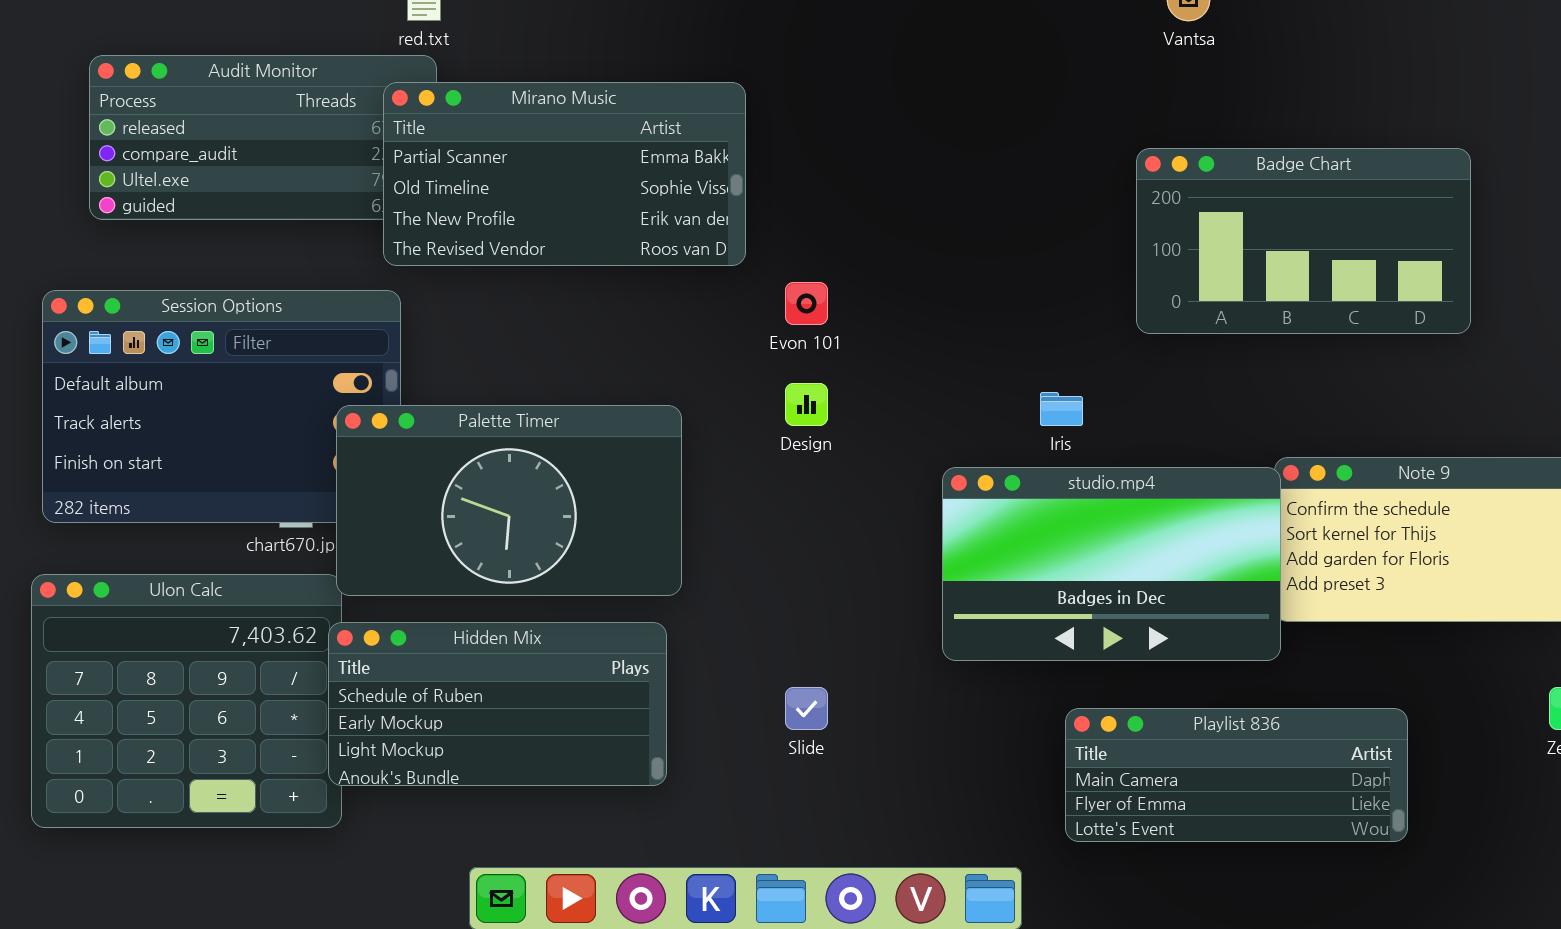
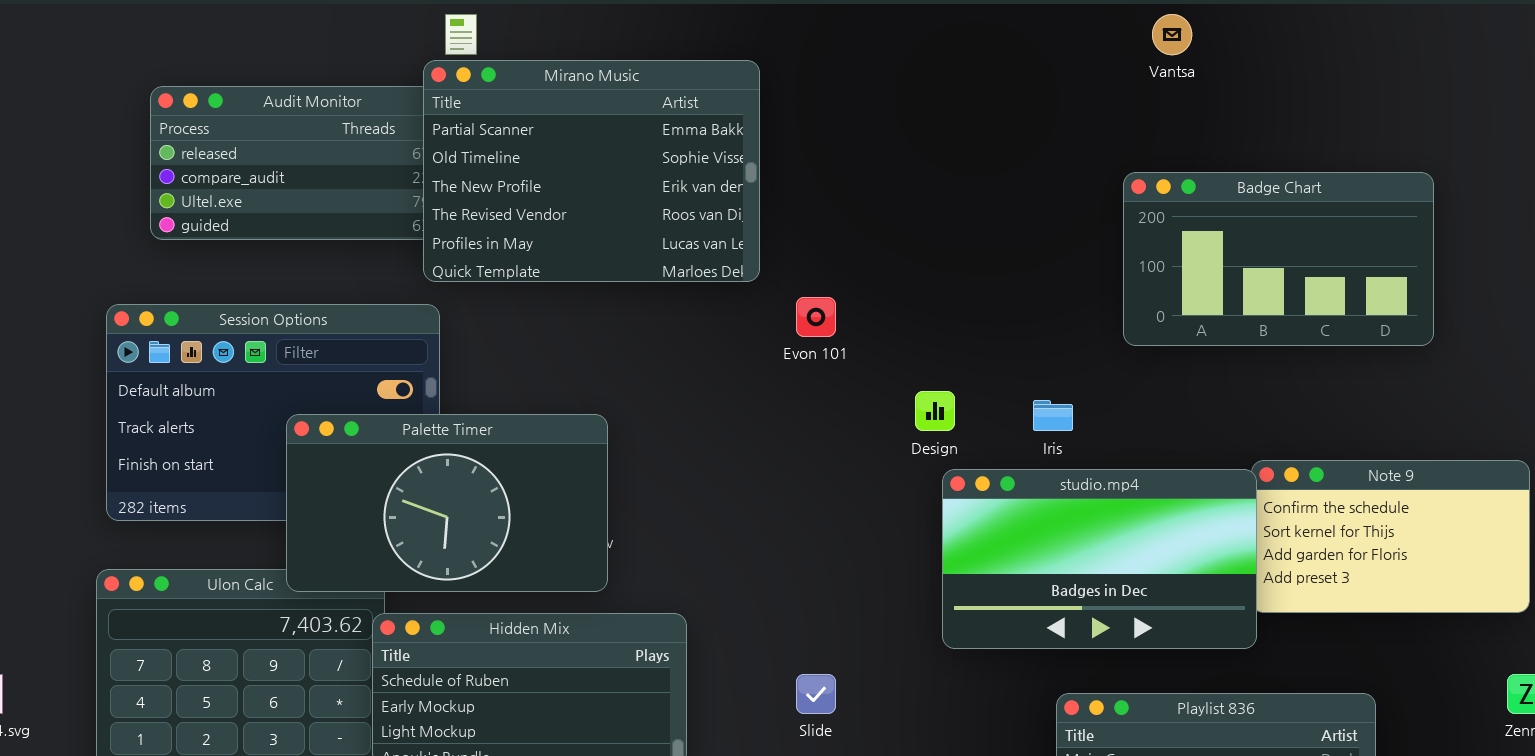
Mirano Music: [383,82,746,266] -> [423,60,760,282], resized
Design: [785,383,828,426] -> [915,391,955,431], moved
Palette Timer: [336,405,682,596] -> [286,414,608,592], moved

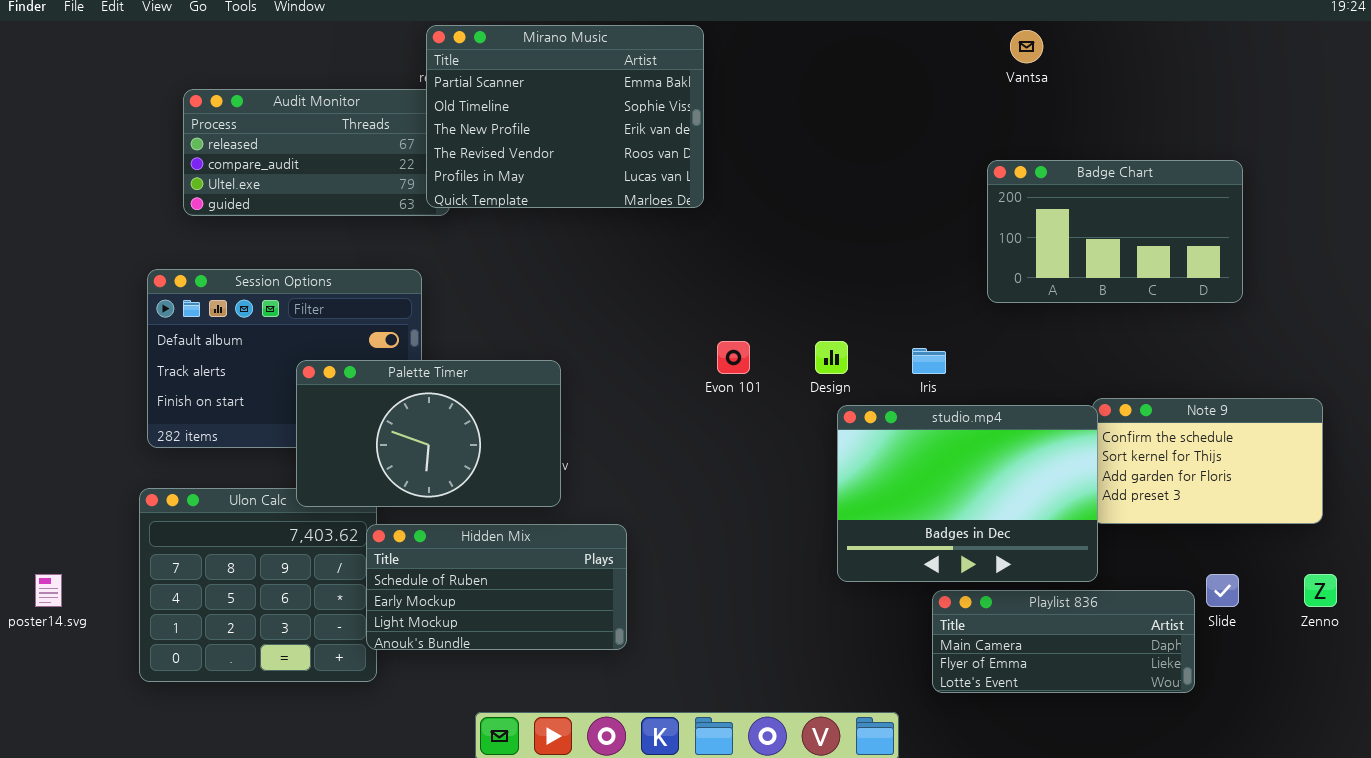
Mirano Music: [423,60,760,282] -> [426,25,704,208], moved
Evon 101: [796,297,836,337] -> [717,341,750,374], moved
studio.mp4: [942,469,1257,649] -> [837,405,1098,582], resized
Slide: [796,674,836,714] -> [1206,574,1239,607], moved

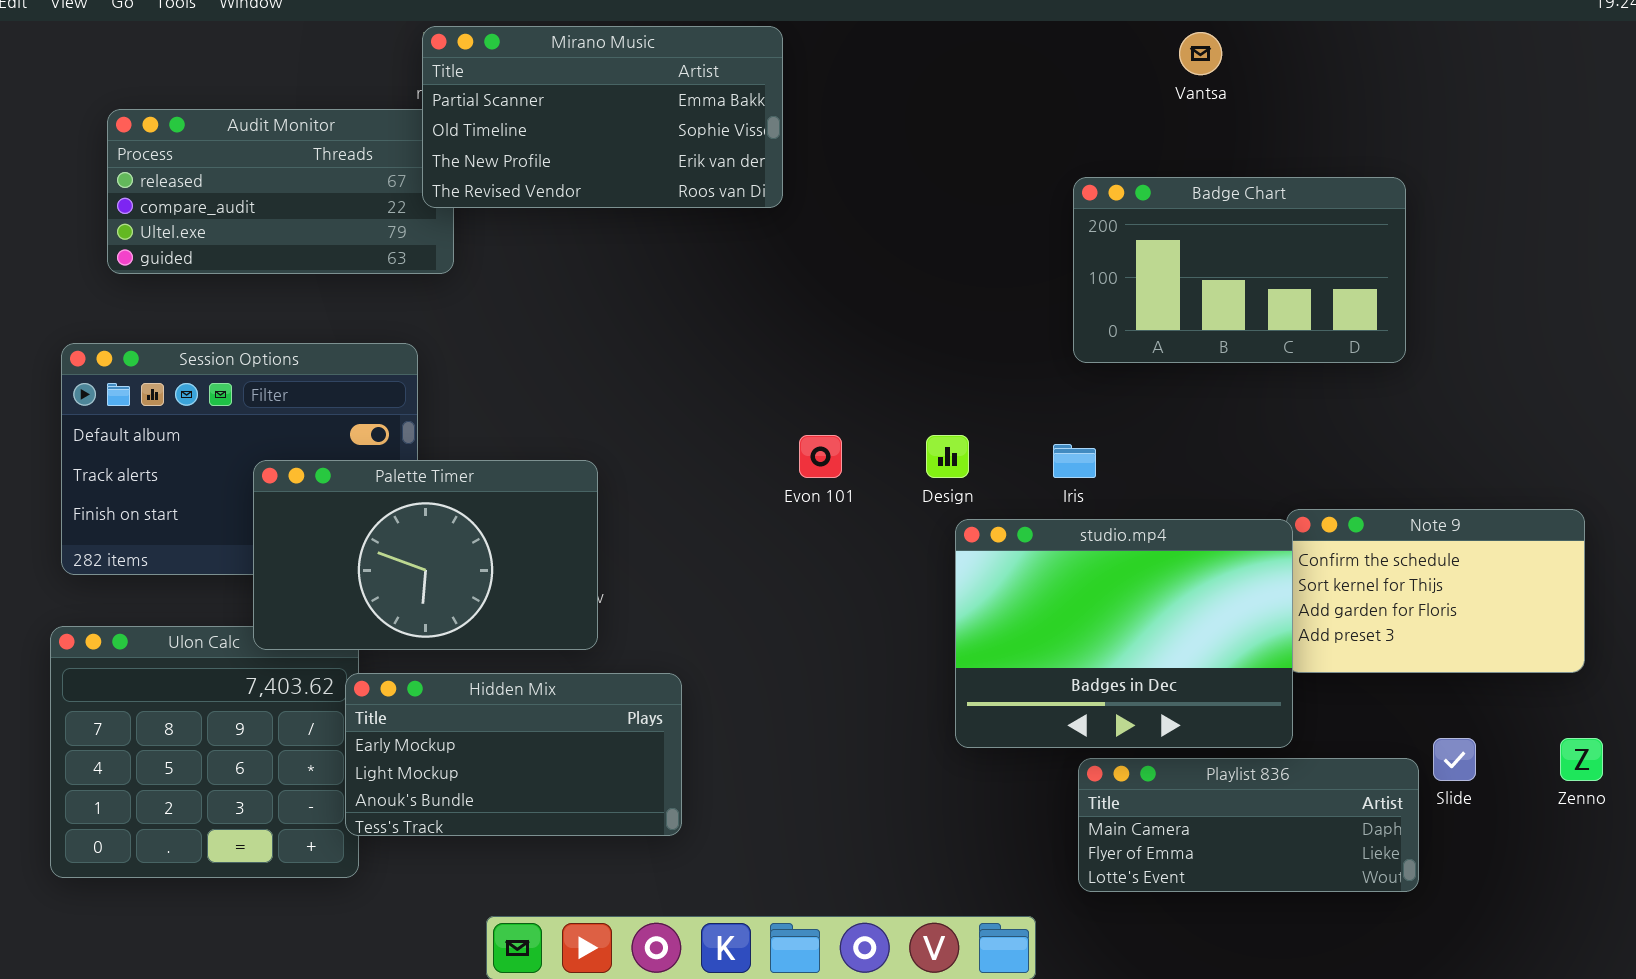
Mirano Music: [426,25,704,208] -> [422,26,783,208], resized
Badge Chart: [987,160,1243,303] -> [1073,177,1406,363], moved
Hidden Mix: [366,524,627,650] -> [345,673,682,836], scrolled down 1 row

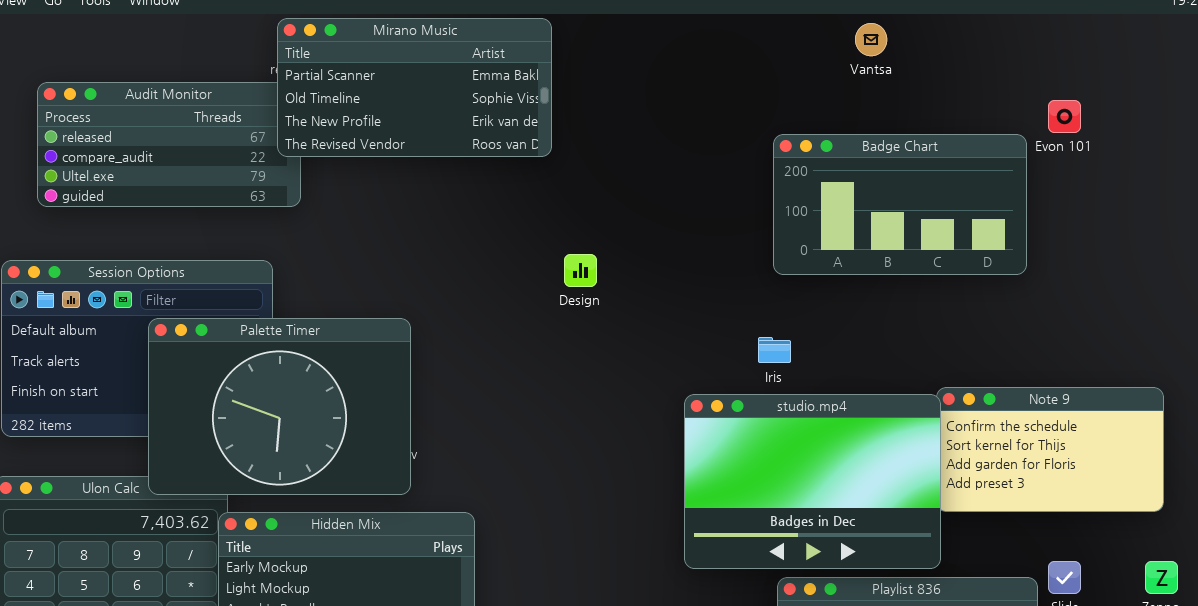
Evon 101: [799,435,842,478] -> [1048,100,1081,133], moved
Design: [926,435,969,478] -> [564,254,597,287], moved
Palette Timer: [253,460,598,650] -> [148,318,411,495], resized

